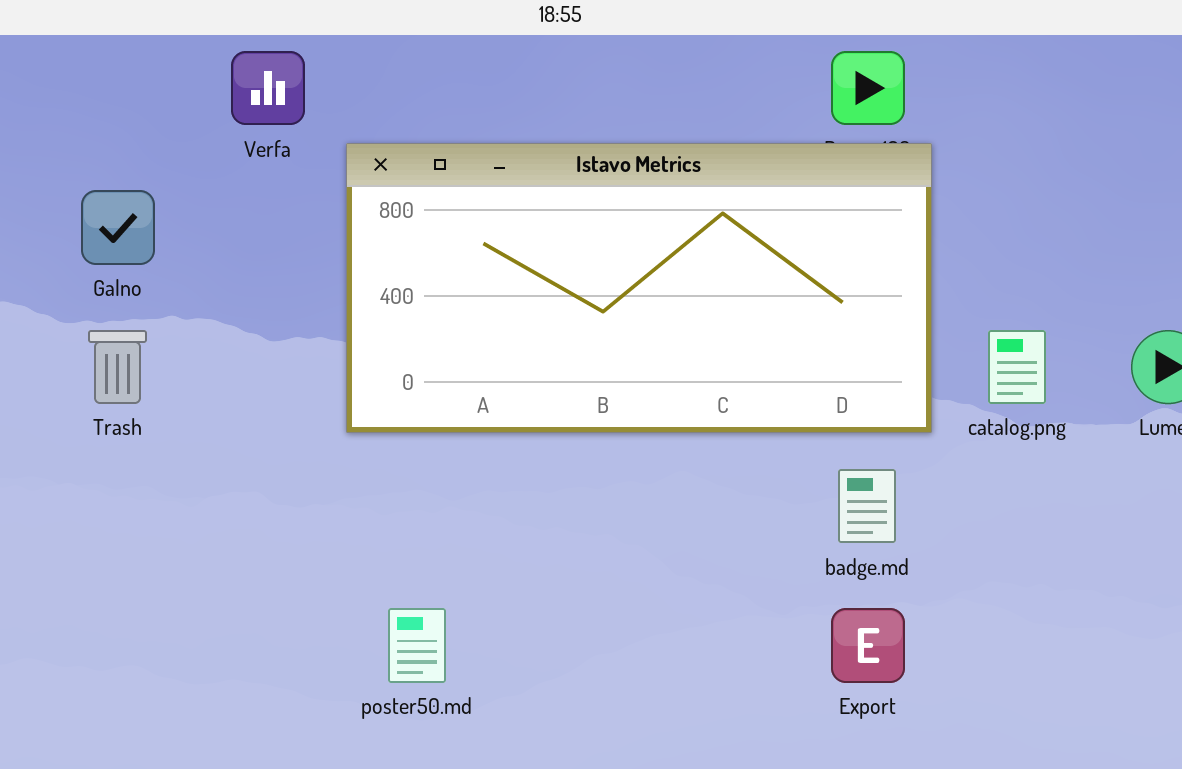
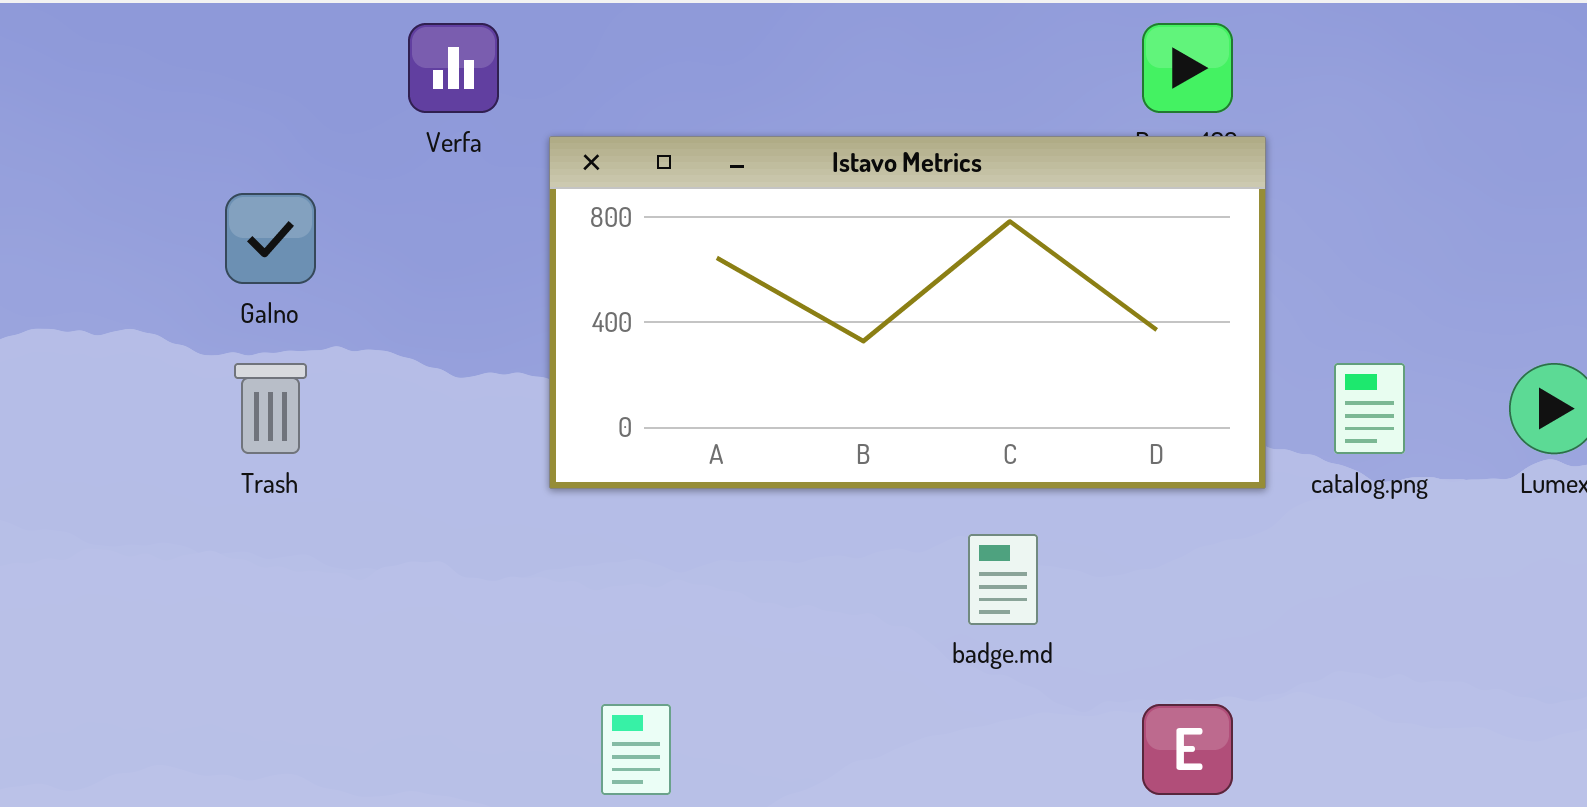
badge.md: [838,469,896,543] -> [968,534,1038,625], moved

